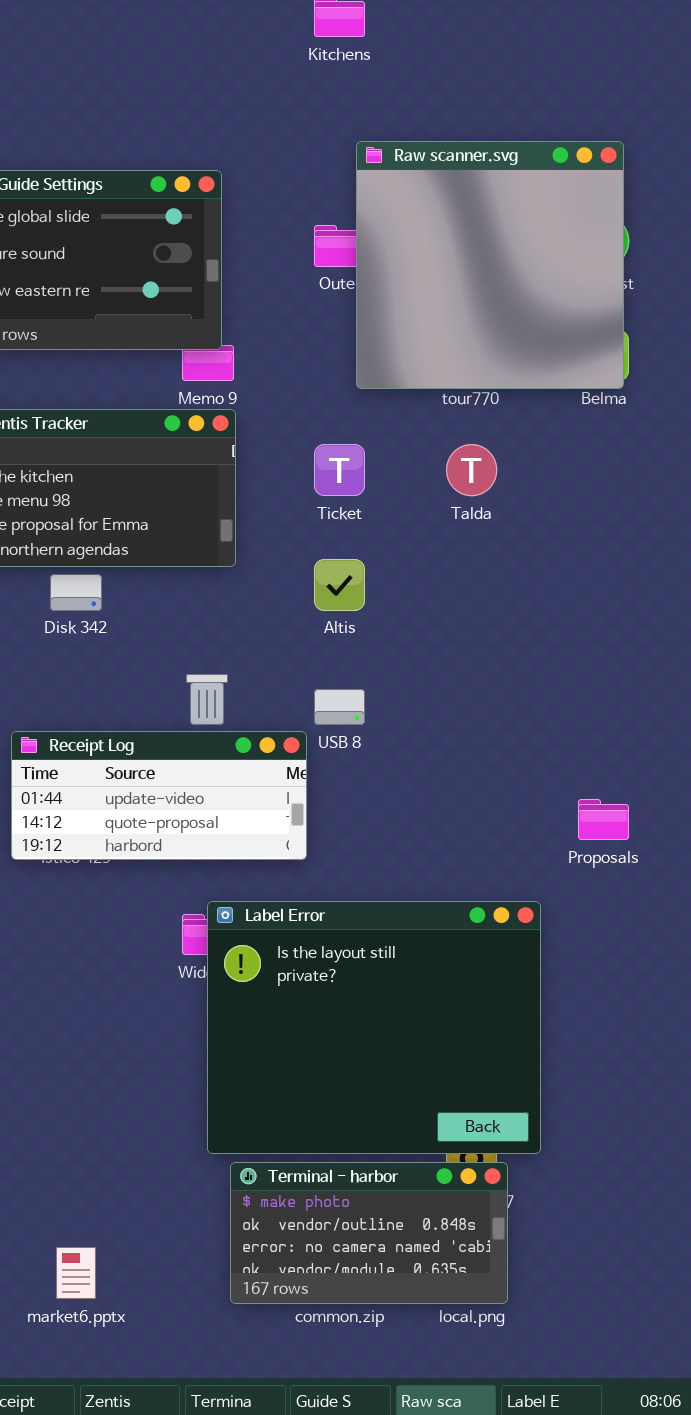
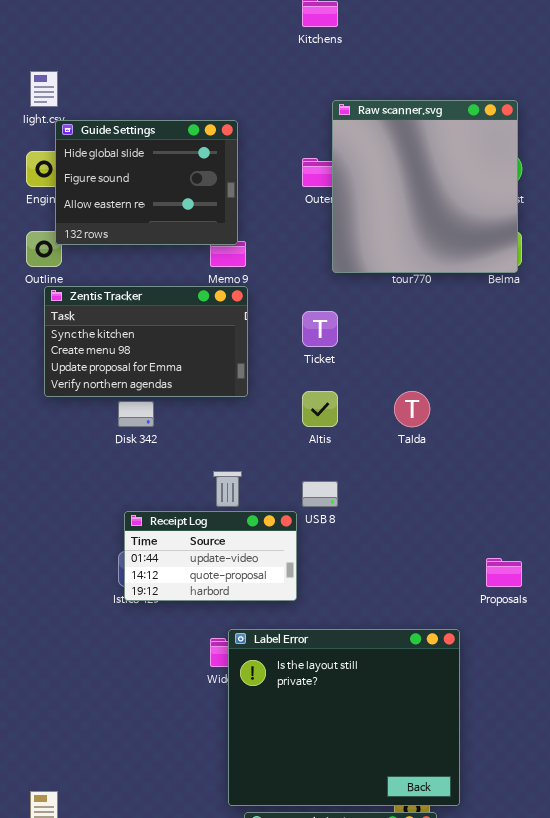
Talda: [446,444,497,496] -> [394,391,430,427], moved
Receipt Log: [11,731,307,860] -> [124,511,297,601], resized

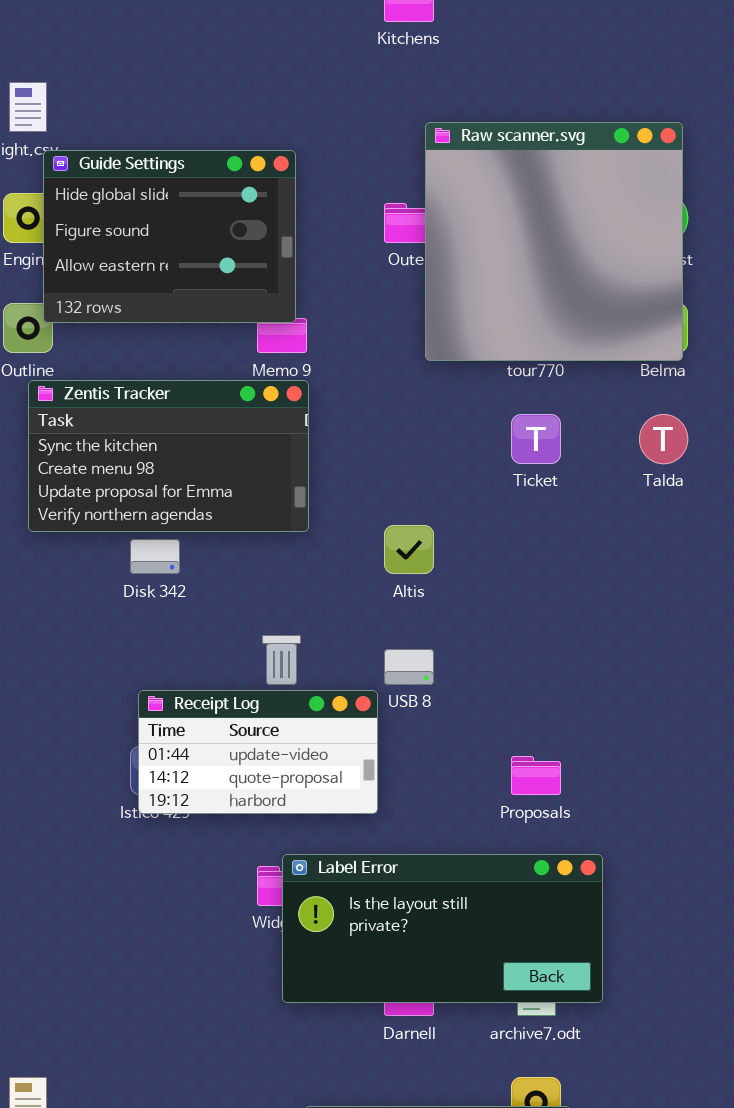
Ticket: [302,311,338,347] -> [511,414,561,464], moved
Talda: [394,391,430,427] -> [639,414,688,464], moved
Proposals: [486,558,522,587] -> [511,756,561,795], moved
Label Error: [228,629,460,806] -> [282,854,603,1003], resized

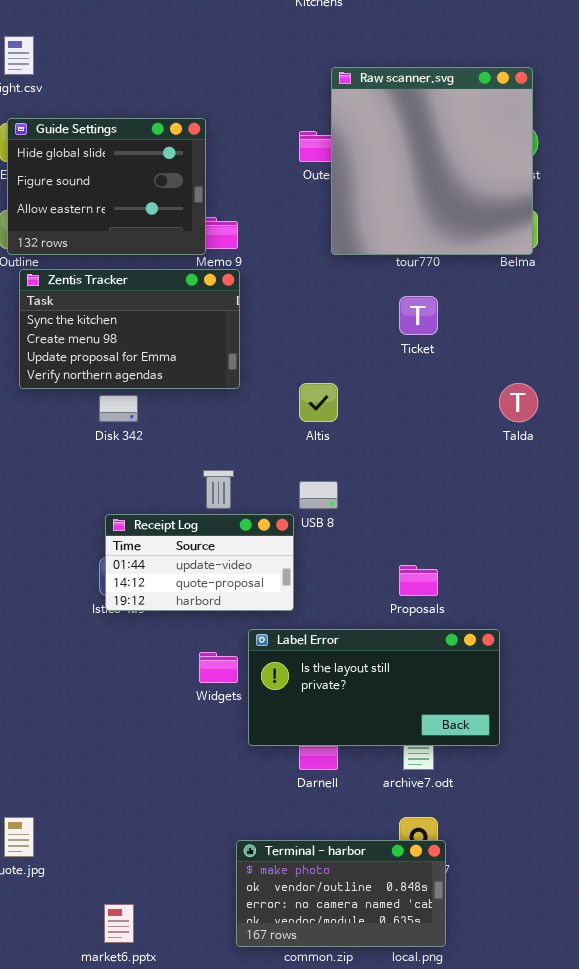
Guide Settings: [43,150,296,323] -> [7,118,206,255], moved
Talda: [639,414,688,464] -> [499,383,538,422], moved
Label Error: [282,854,603,1003] -> [248,629,500,746], moved

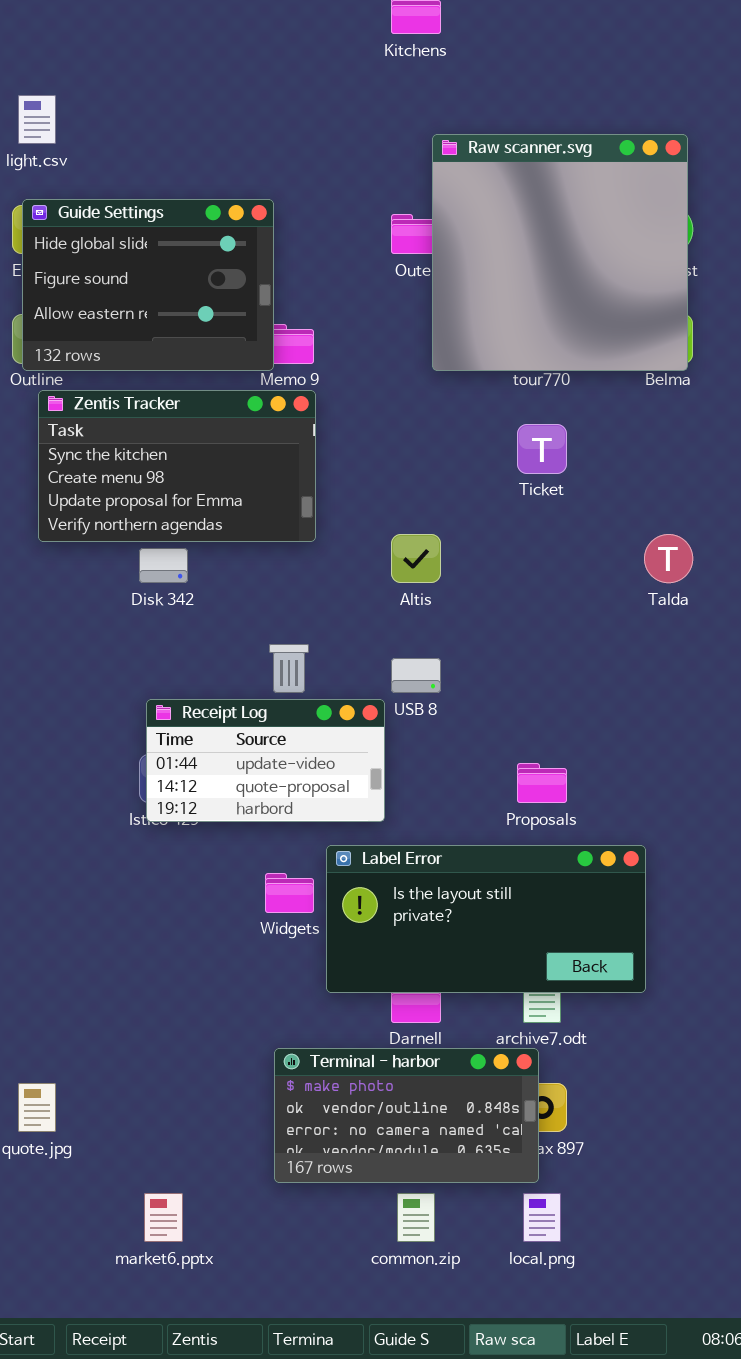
Terminal - harbor: [236,840,446,947] -> [274,1048,539,1183], moved

